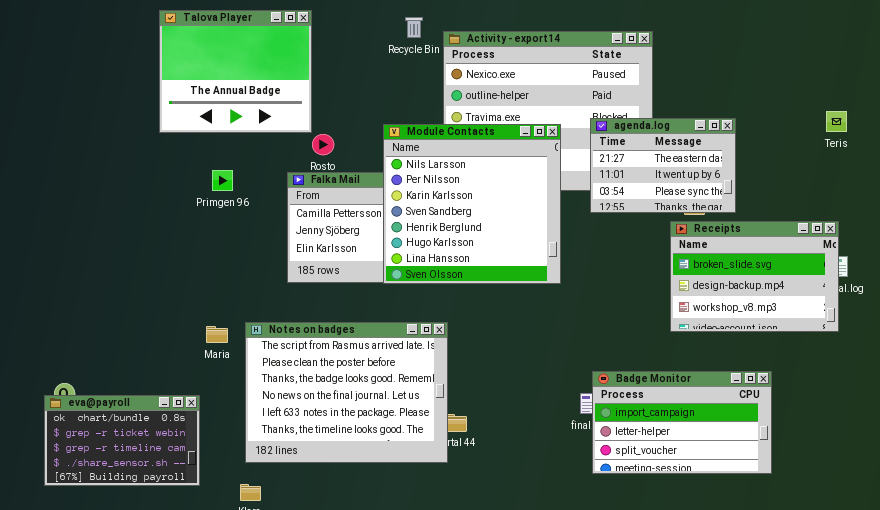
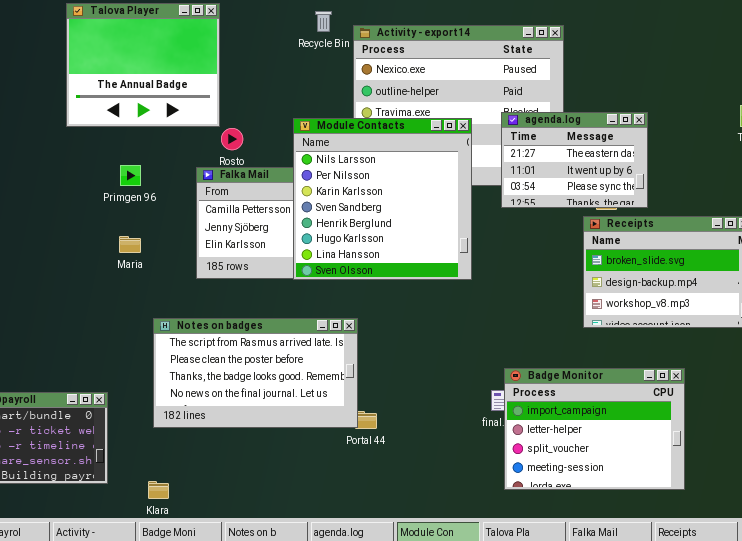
Notes on badges: [245,322,448,463] -> [153,318,358,428], resized
Maria: [206,326,228,343] -> [119,236,141,253], moved
Badge Monitor: [592,371,772,474] -> [504,368,685,490], resized

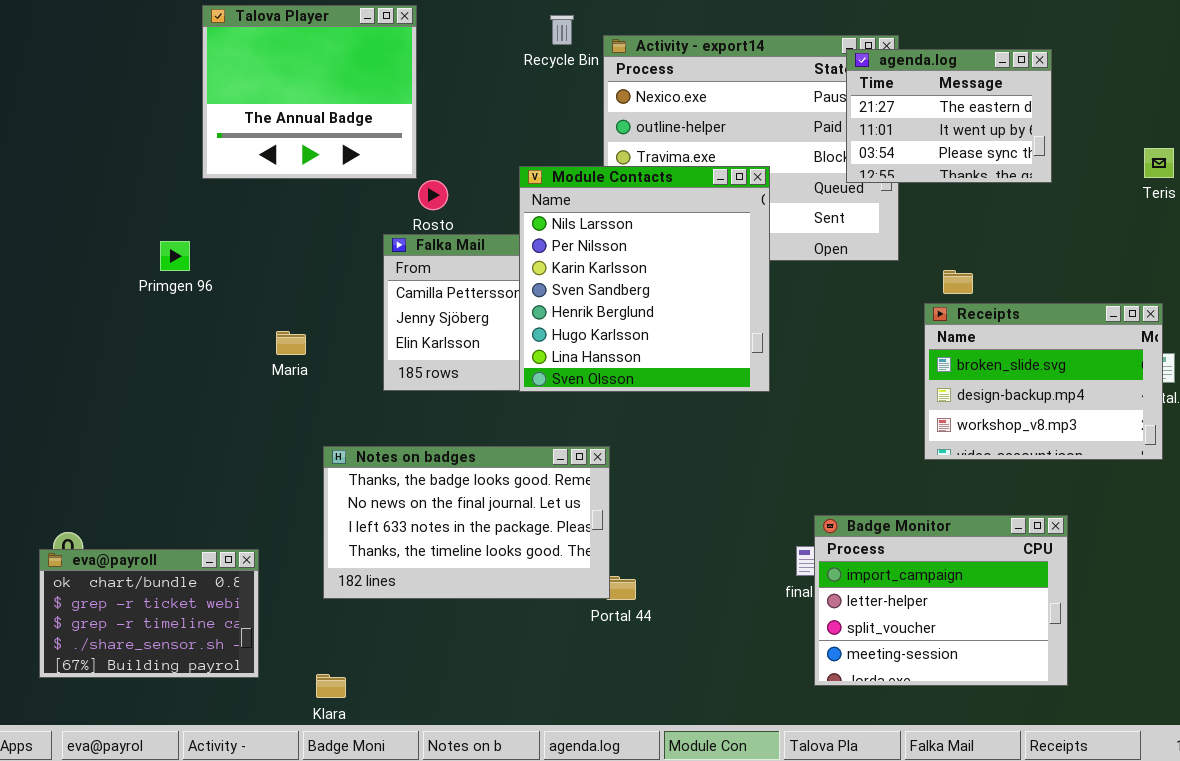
agenda.log: [501,112,648,208] -> [846,49,1052,183], moved
Primgen 96: [120,165,141,186] -> [160,241,190,271], moved
Notes on badges: [153,318,358,428] -> [323,446,610,599], scrolled down 2 rows

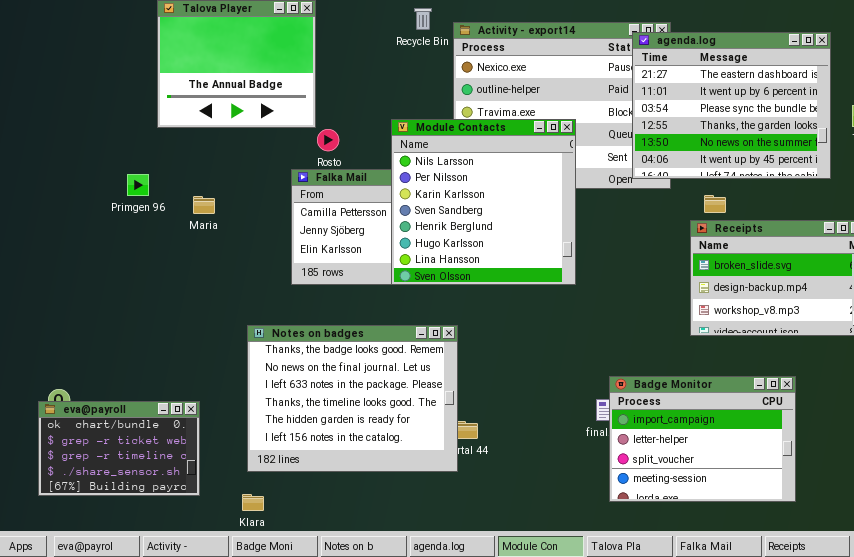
agenda.log: [846,49,1052,183] -> [632,32,831,179], resized
Maria: [276,331,306,355] -> [193,196,215,214], moved
Notes on badges: [323,446,610,599] -> [247,325,458,472], resized

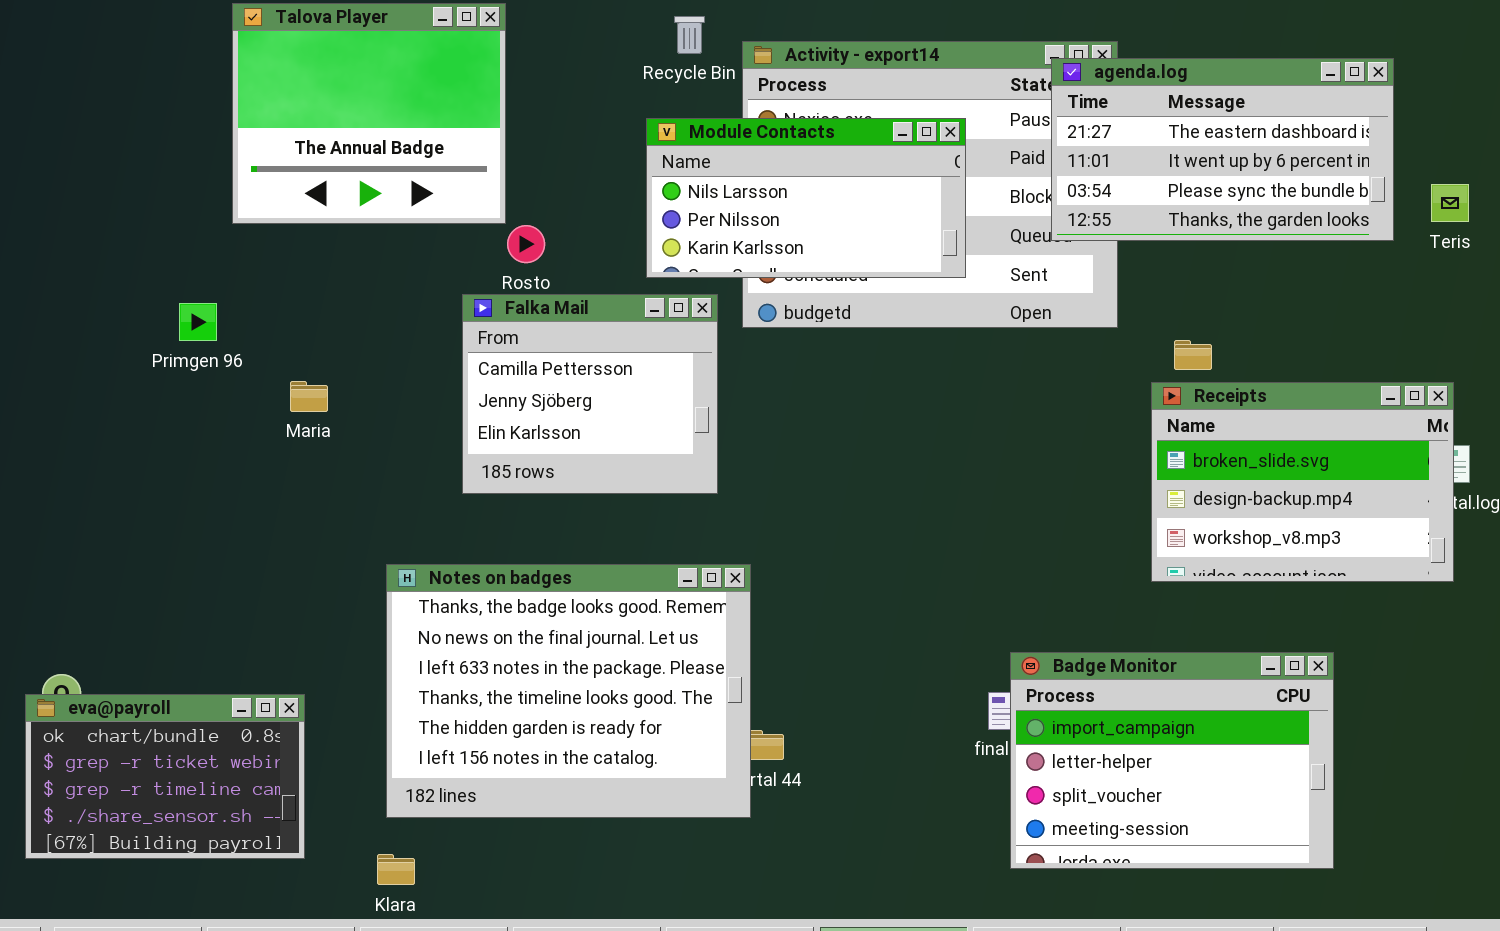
agenda.log: [632,32,831,179] -> [1051,58,1394,241], resized
Module Contacts: [391,119,576,285] -> [646,118,966,278], moved, resized
Maria: [193,196,215,214] -> [290,381,328,412], moved

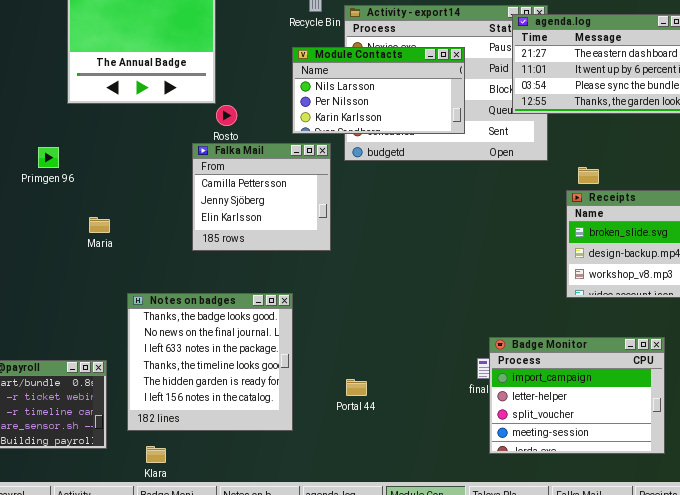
Maria: [290,381,328,412] -> [89,217,110,233], moved
Notes on badges: [386,564,751,818] -> [127,293,293,431], moved, resized

